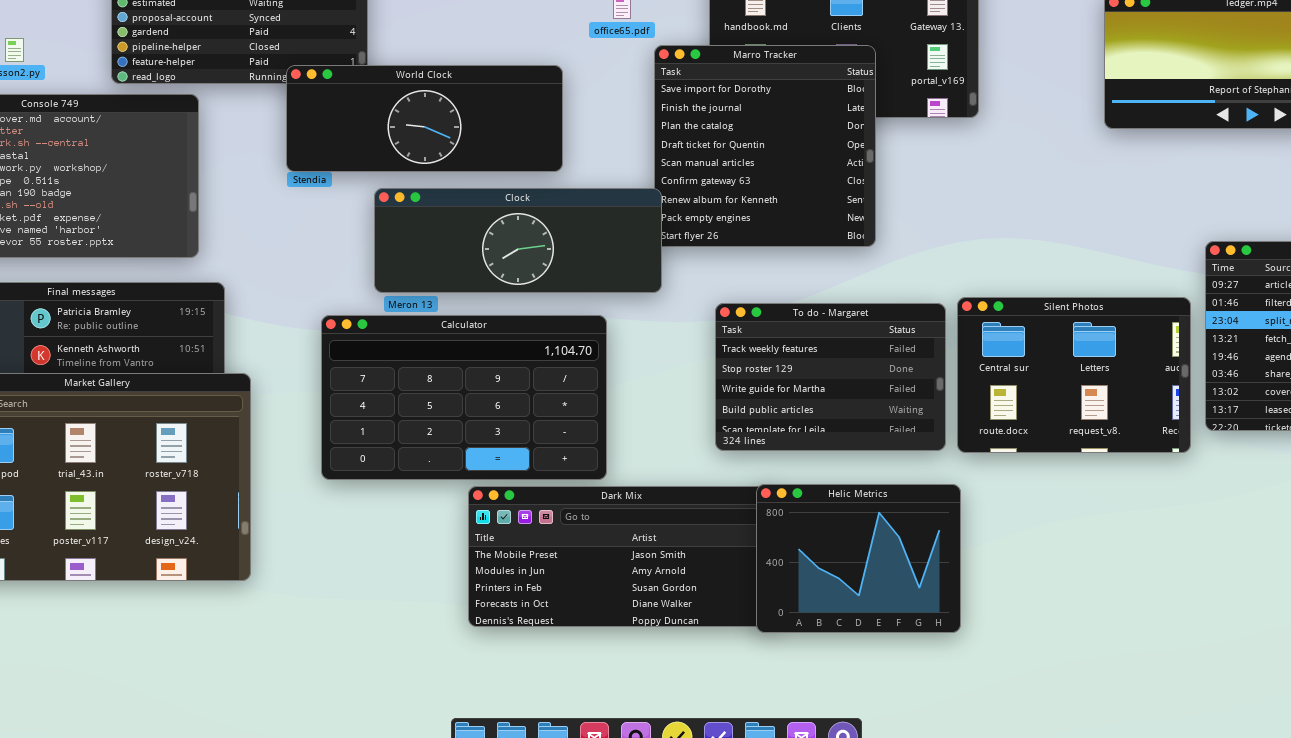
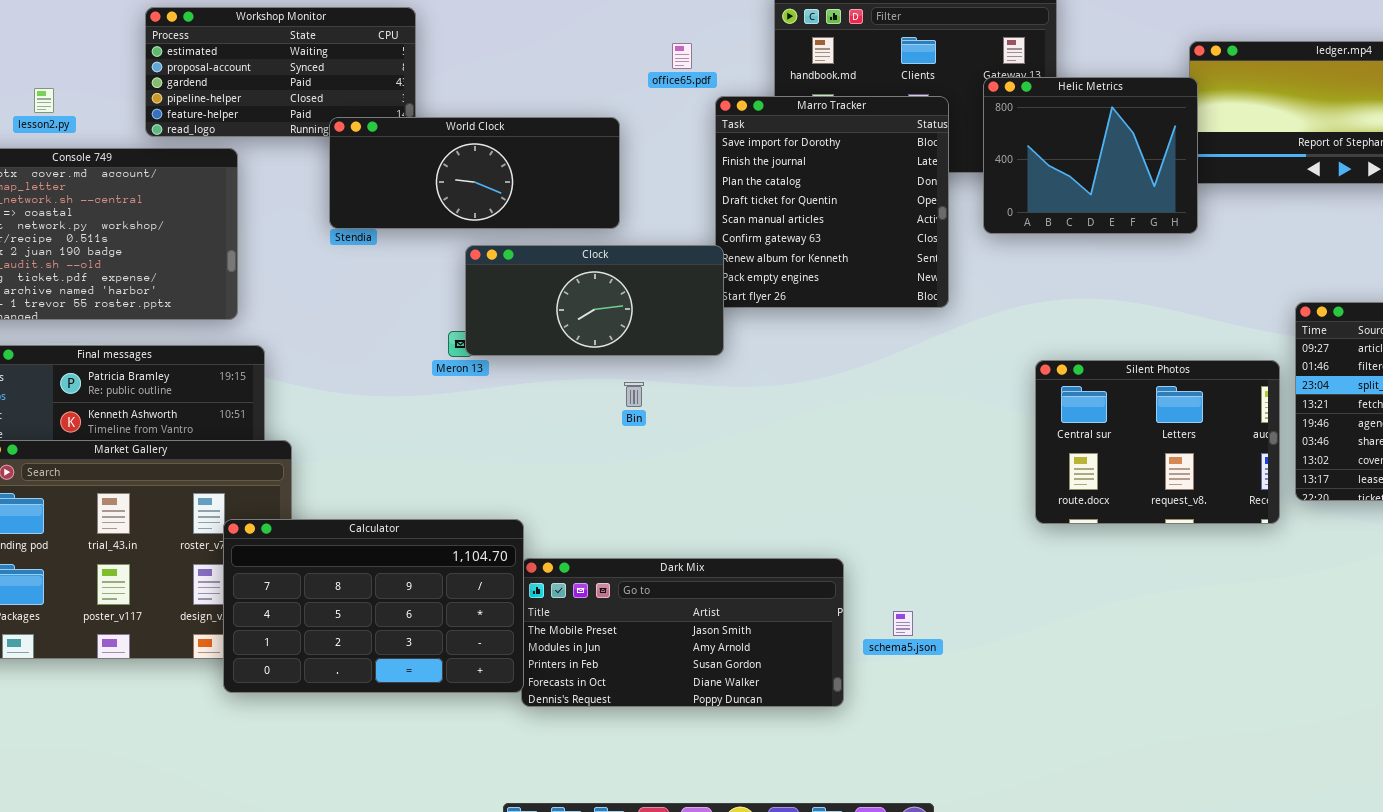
Clock: [374,188,662,293] -> [465,245,724,356], resized
To do - Margaret: [715,303,946,451] -> none, closed
Calculator: [321,315,607,480] -> [223,519,524,693], moved
Helic Metrics: [756,484,961,633] -> [983,77,1198,234], moved

